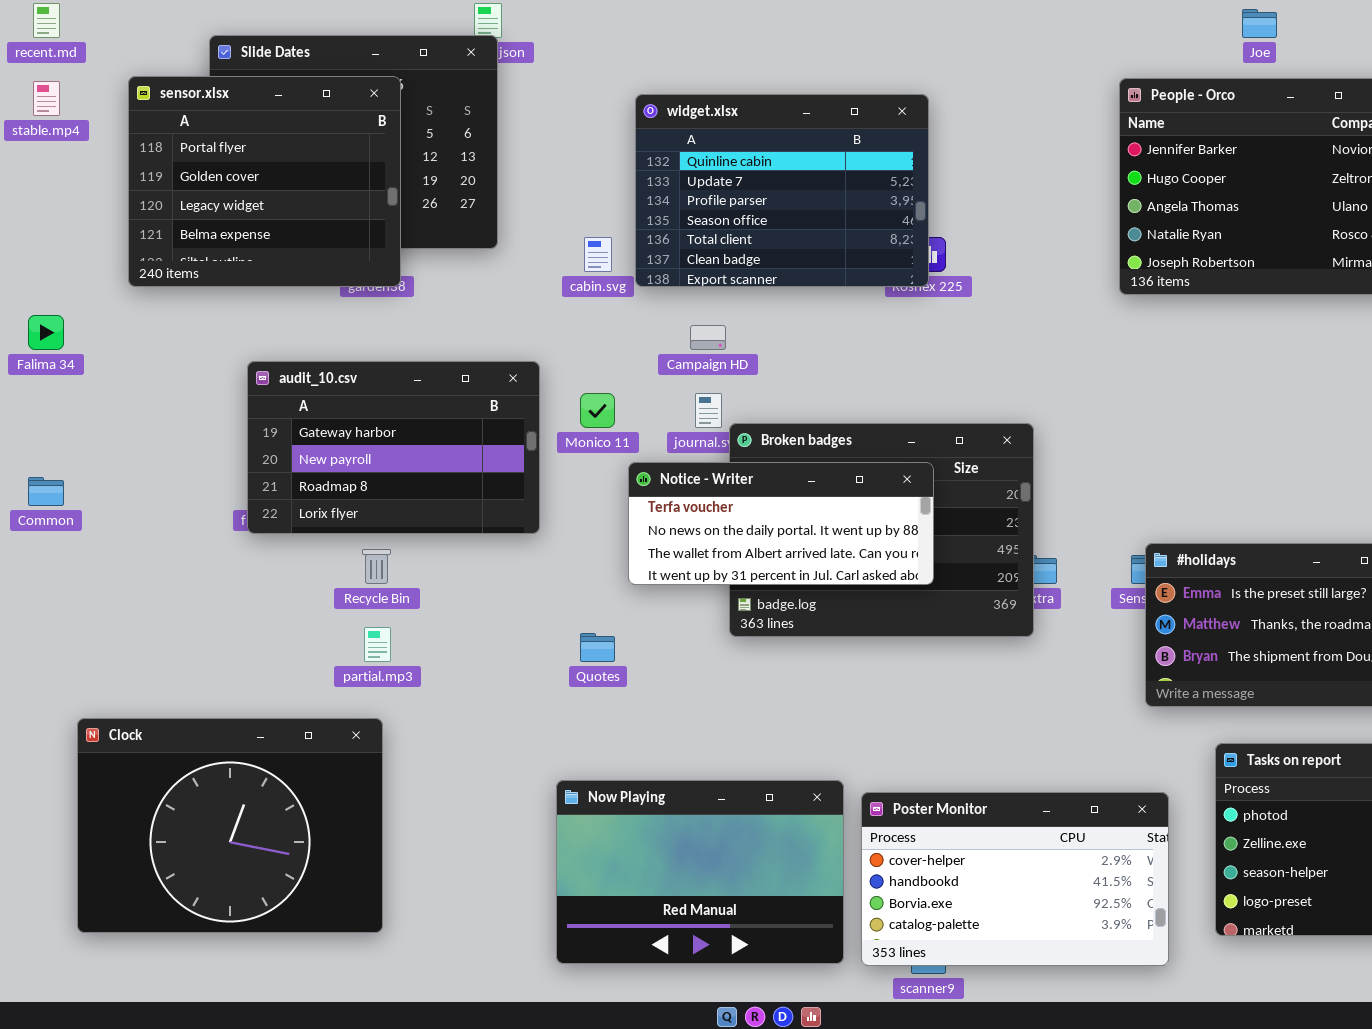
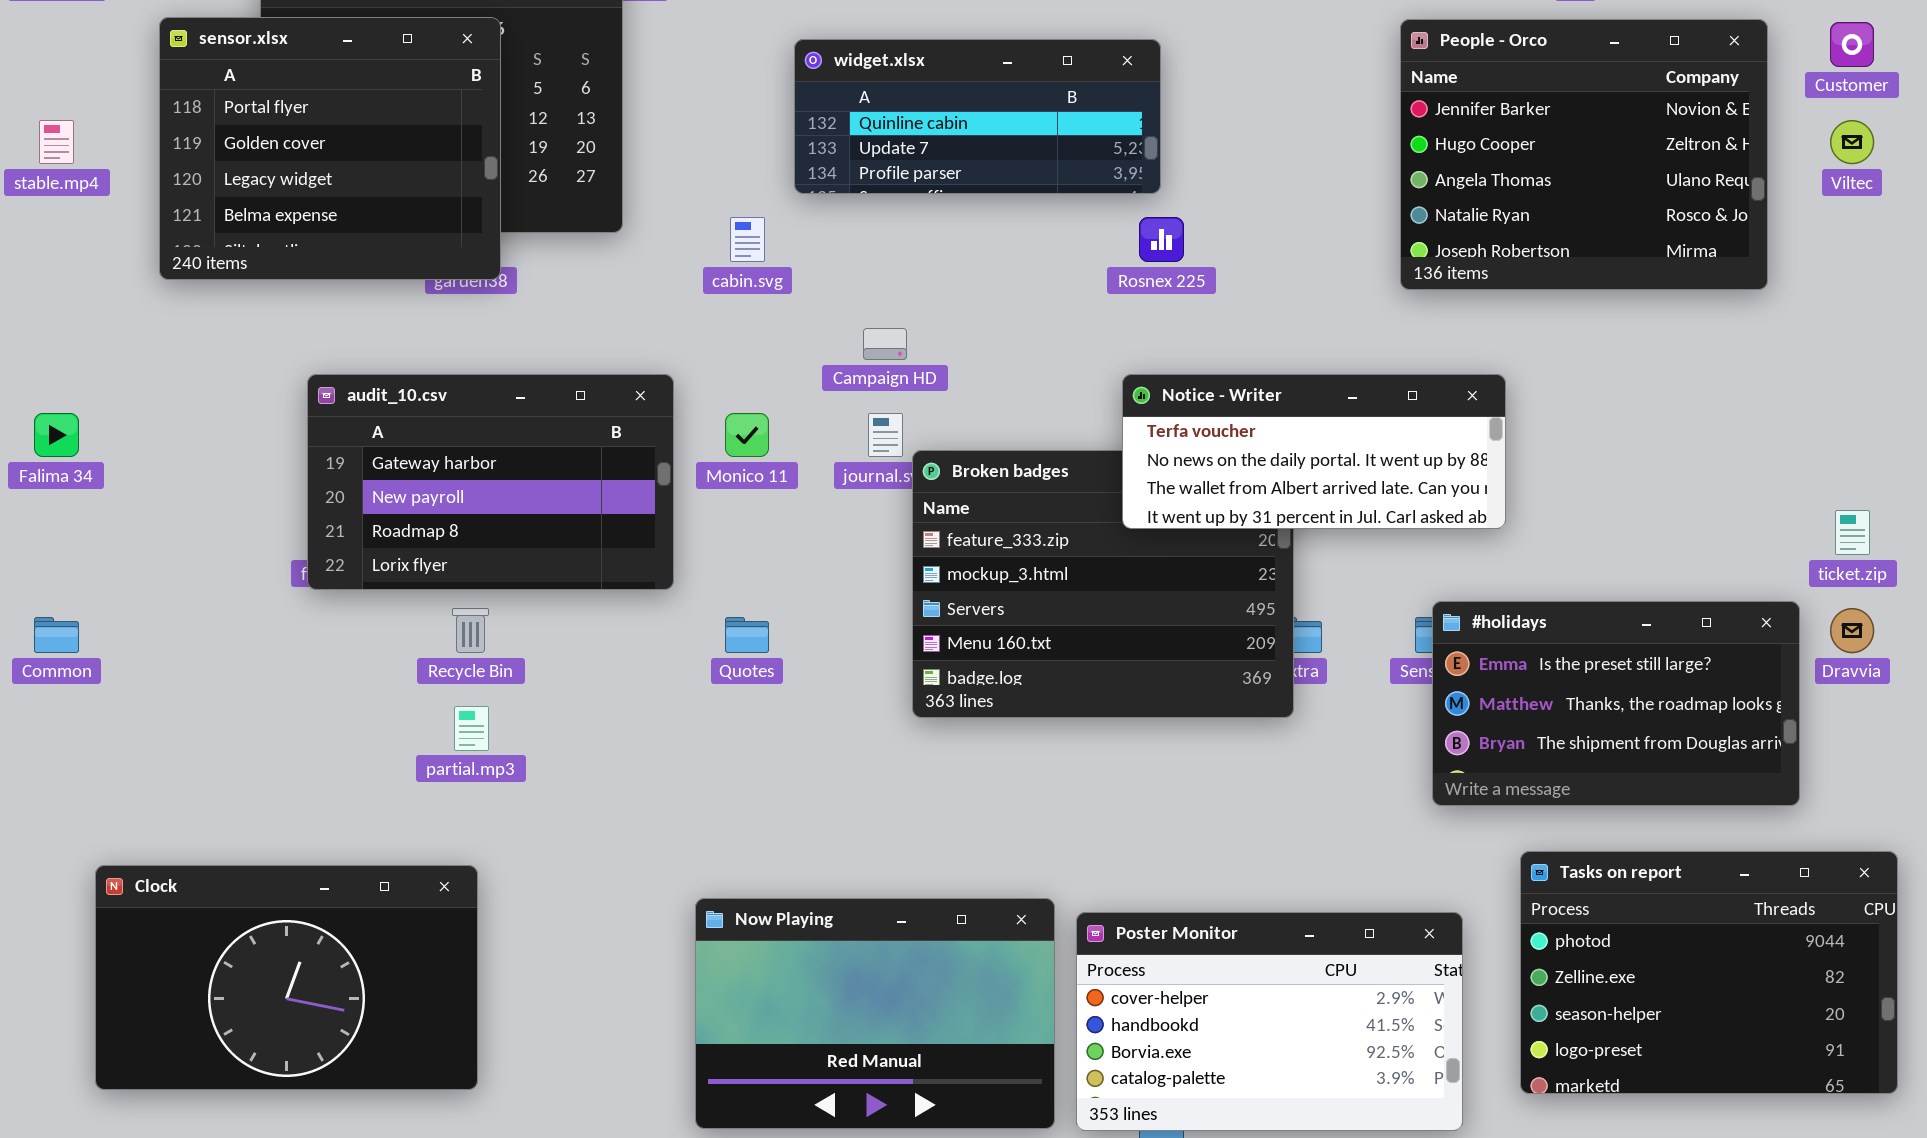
stable.mp4: [33,81,60,116] -> [39,120,74,164], moved
widget.xlsx: [635,94,929,287] -> [794,39,1161,194], resized
Falima 34: [28,315,64,350] -> [34,413,79,457], moved
Notice - Writer: [628,462,934,585] -> [1122,374,1506,529], moved
Common: [28,477,64,506] -> [34,617,79,653], moved
Quotes: [580,633,615,662] -> [725,617,769,653], moved
Clock: [77,718,383,933] -> [95,865,478,1090], resized

